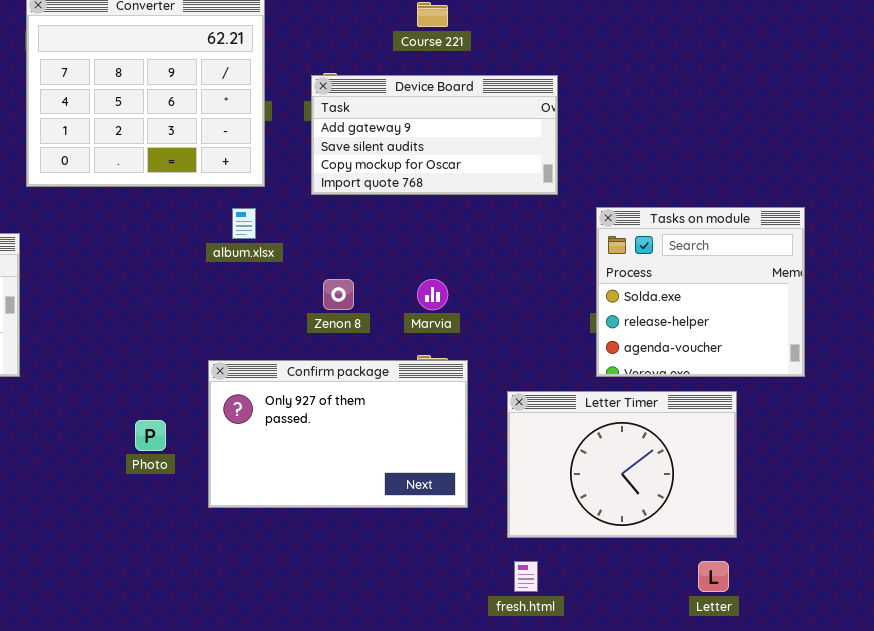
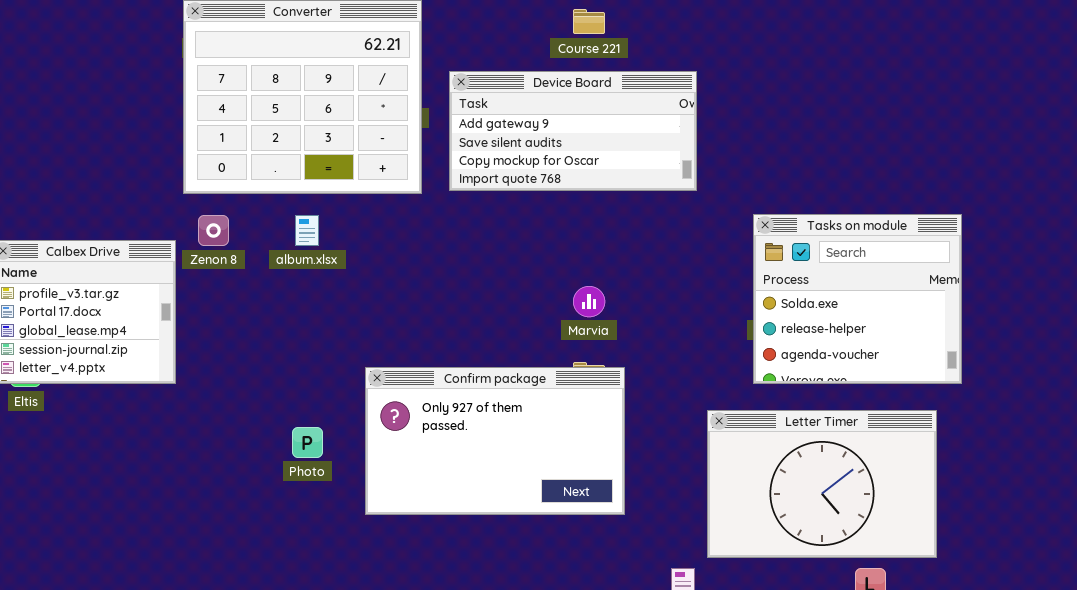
Device Board: [311,75,558,195] -> [449,71,697,191], moved
album.xlsx: [232,208,256,239] -> [295,215,319,246], moved
Zenon 8: [323,279,354,310] -> [198,215,229,246], moved
Letter Timer: [507,391,737,538] -> [707,410,937,558], moved

